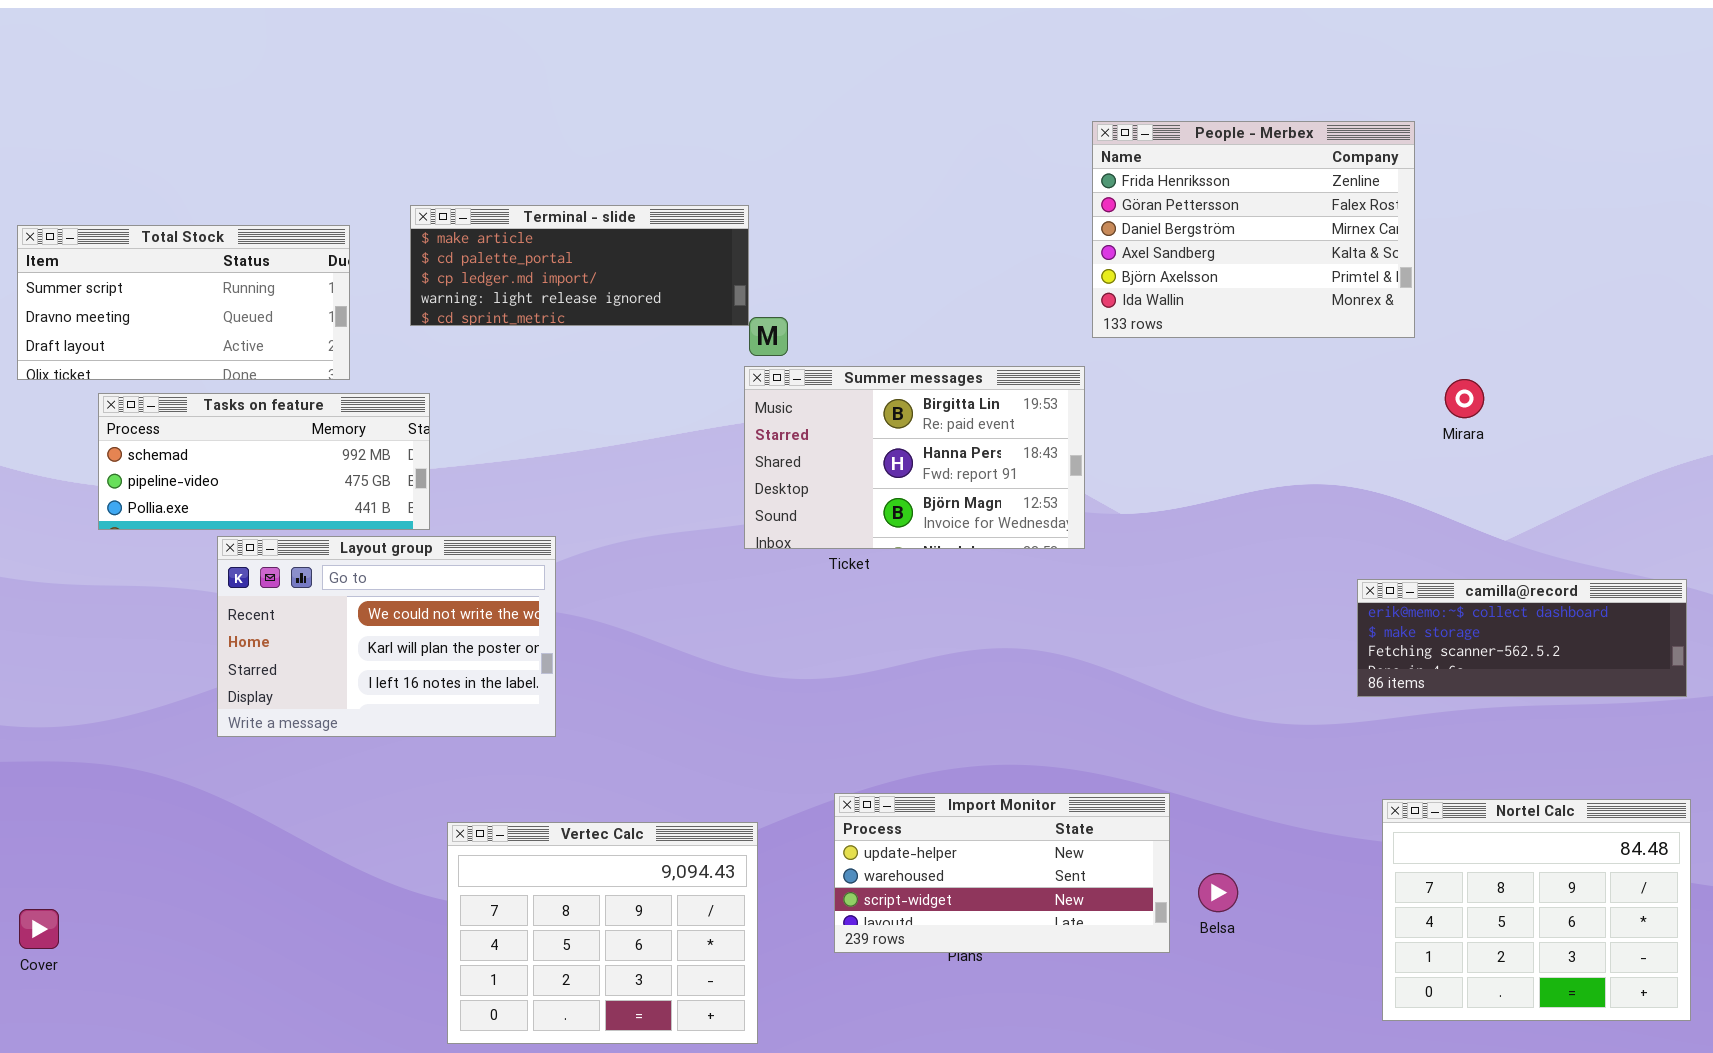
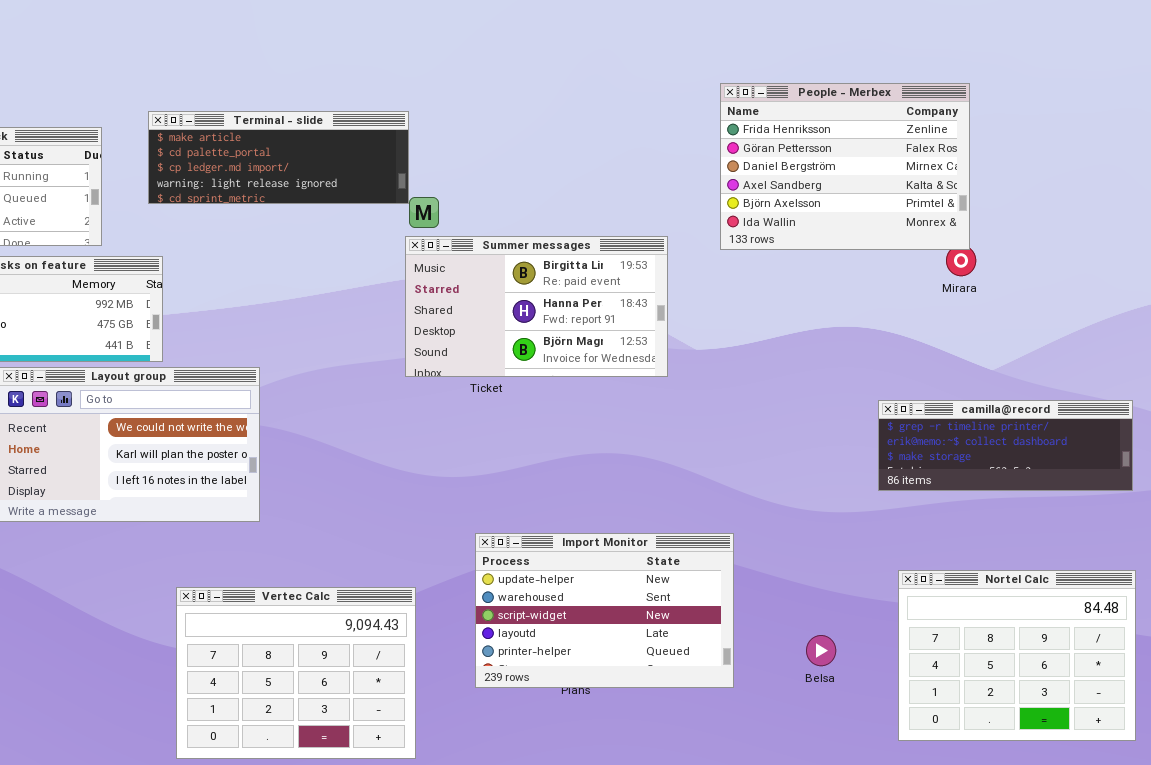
People - Merbex: [1092,121,1415,338] -> [720,83,970,250], moved
camilla@record: [1357,579,1687,697] -> [878,400,1133,491], scrolled up 1 row
Import Monitor: [834,793,1170,953] -> [475,533,734,688], resized
Belsa: [1198,873,1238,912] -> [806,635,836,666], moved

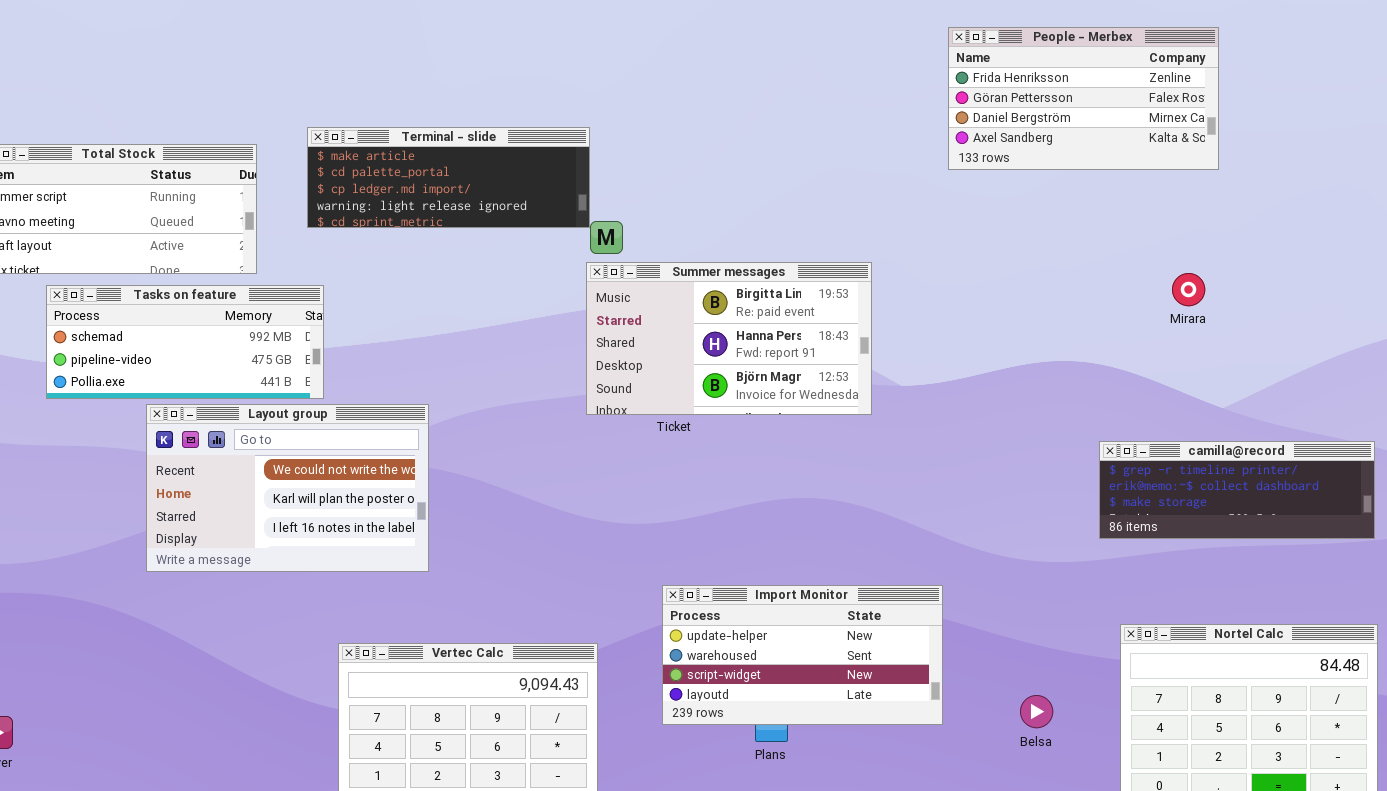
People - Merbex: [720,83,970,250] -> [948,27,1219,170], moved, resized
Import Monitor: [475,533,734,688] -> [662,585,943,725], resized

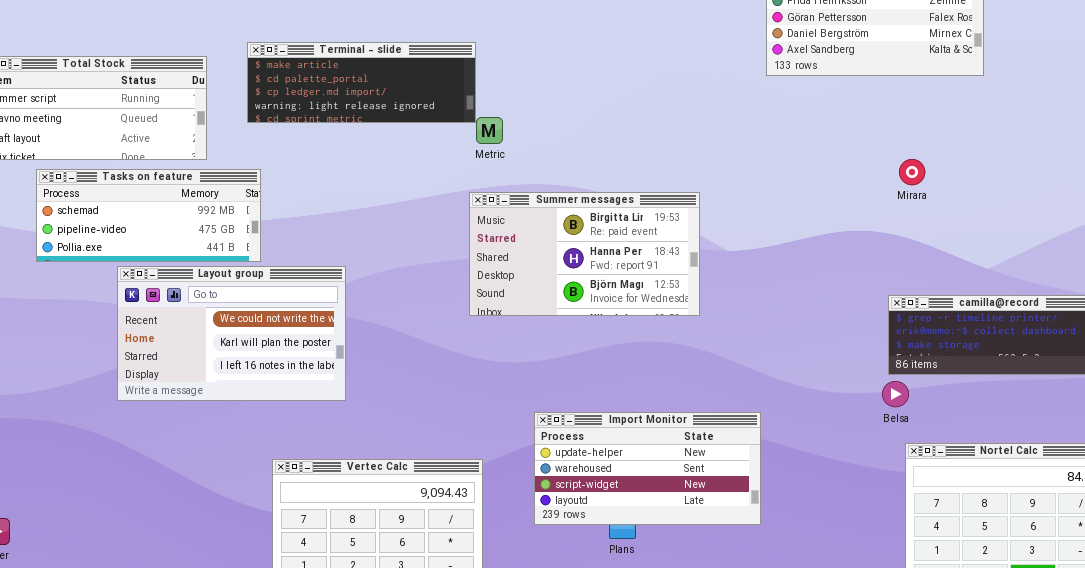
Summer messages: [586,262,872,415] -> [469,192,700,316], moved
Mirara: [1172,273,1205,306] -> [899,159,925,185], moved
Belsa: [1020,695,1053,728] -> [882,381,909,407], moved

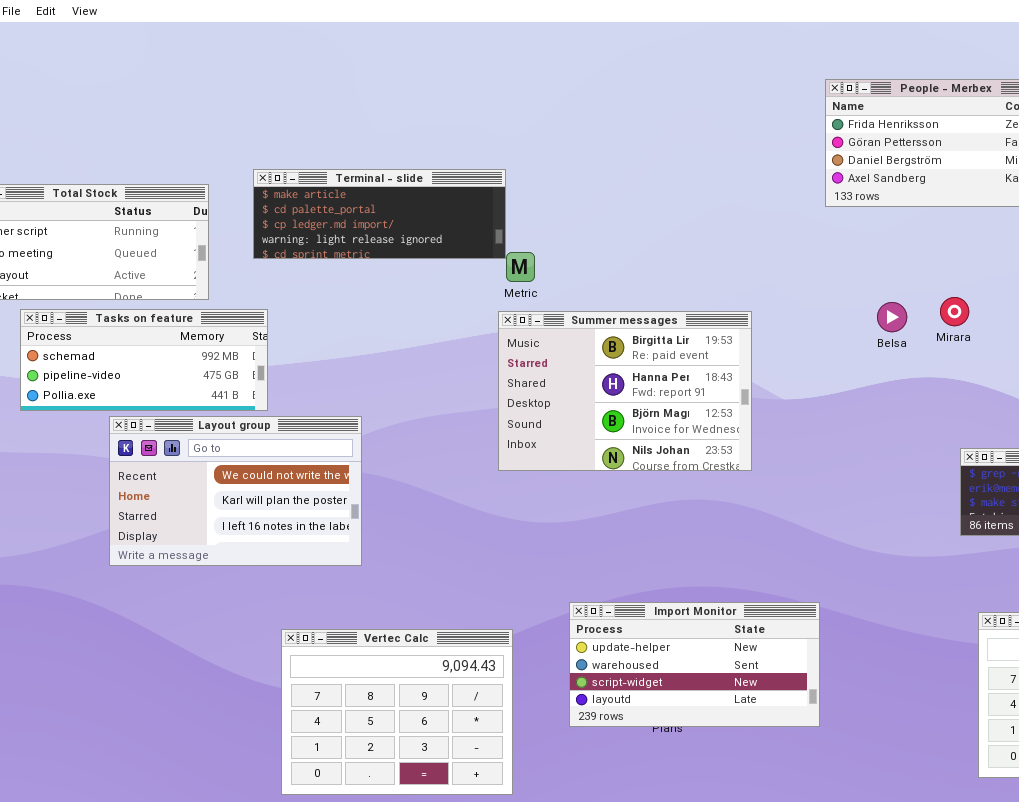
Mirara: [899,159,925,185] -> [940,297,969,326], moved
Summer messages: [469,192,700,316] -> [498,311,752,471], resized
Belsa: [882,381,909,407] -> [877,302,907,332], moved
Import Monitor: [534,412,761,525] -> [569,602,820,727], moved

